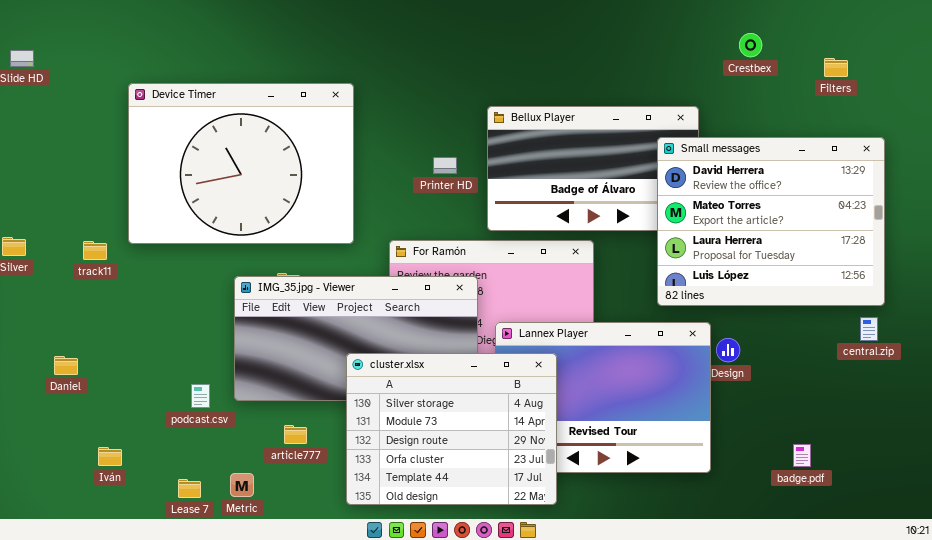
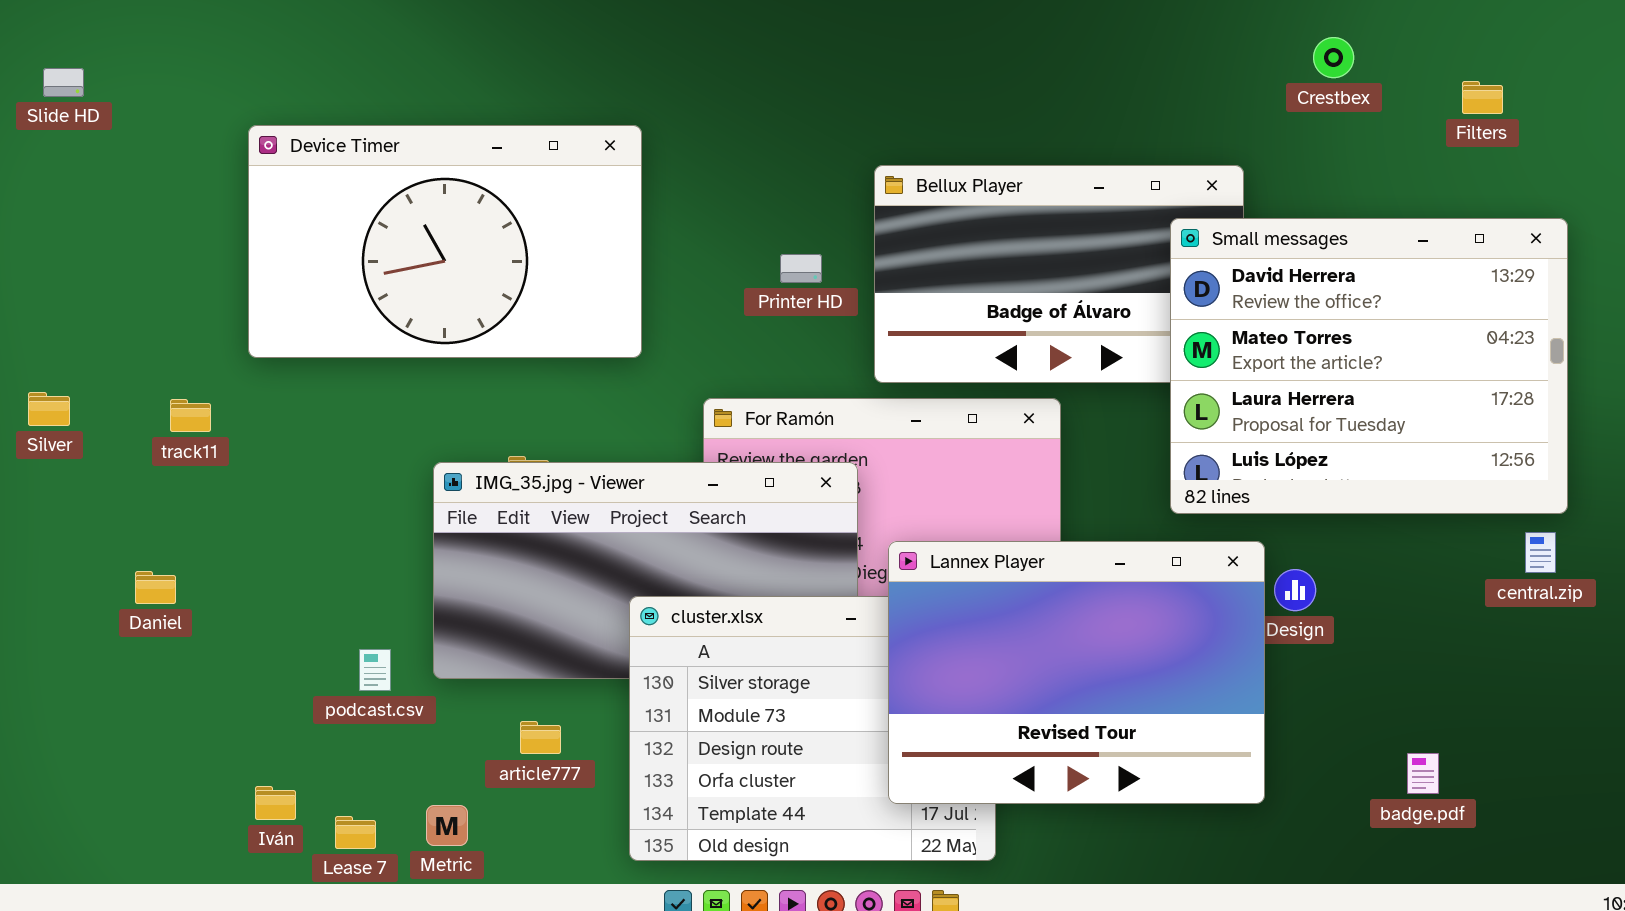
Device Timer: [128,83,354,244] -> [248,125,642,358], resized
Lannex Player: [495,322,711,473] -> [888,541,1265,804], raised
Daniel: [54,356,78,375] -> [135,571,176,604], moved
Iván: [98,447,122,466] -> [255,786,296,820], moved

